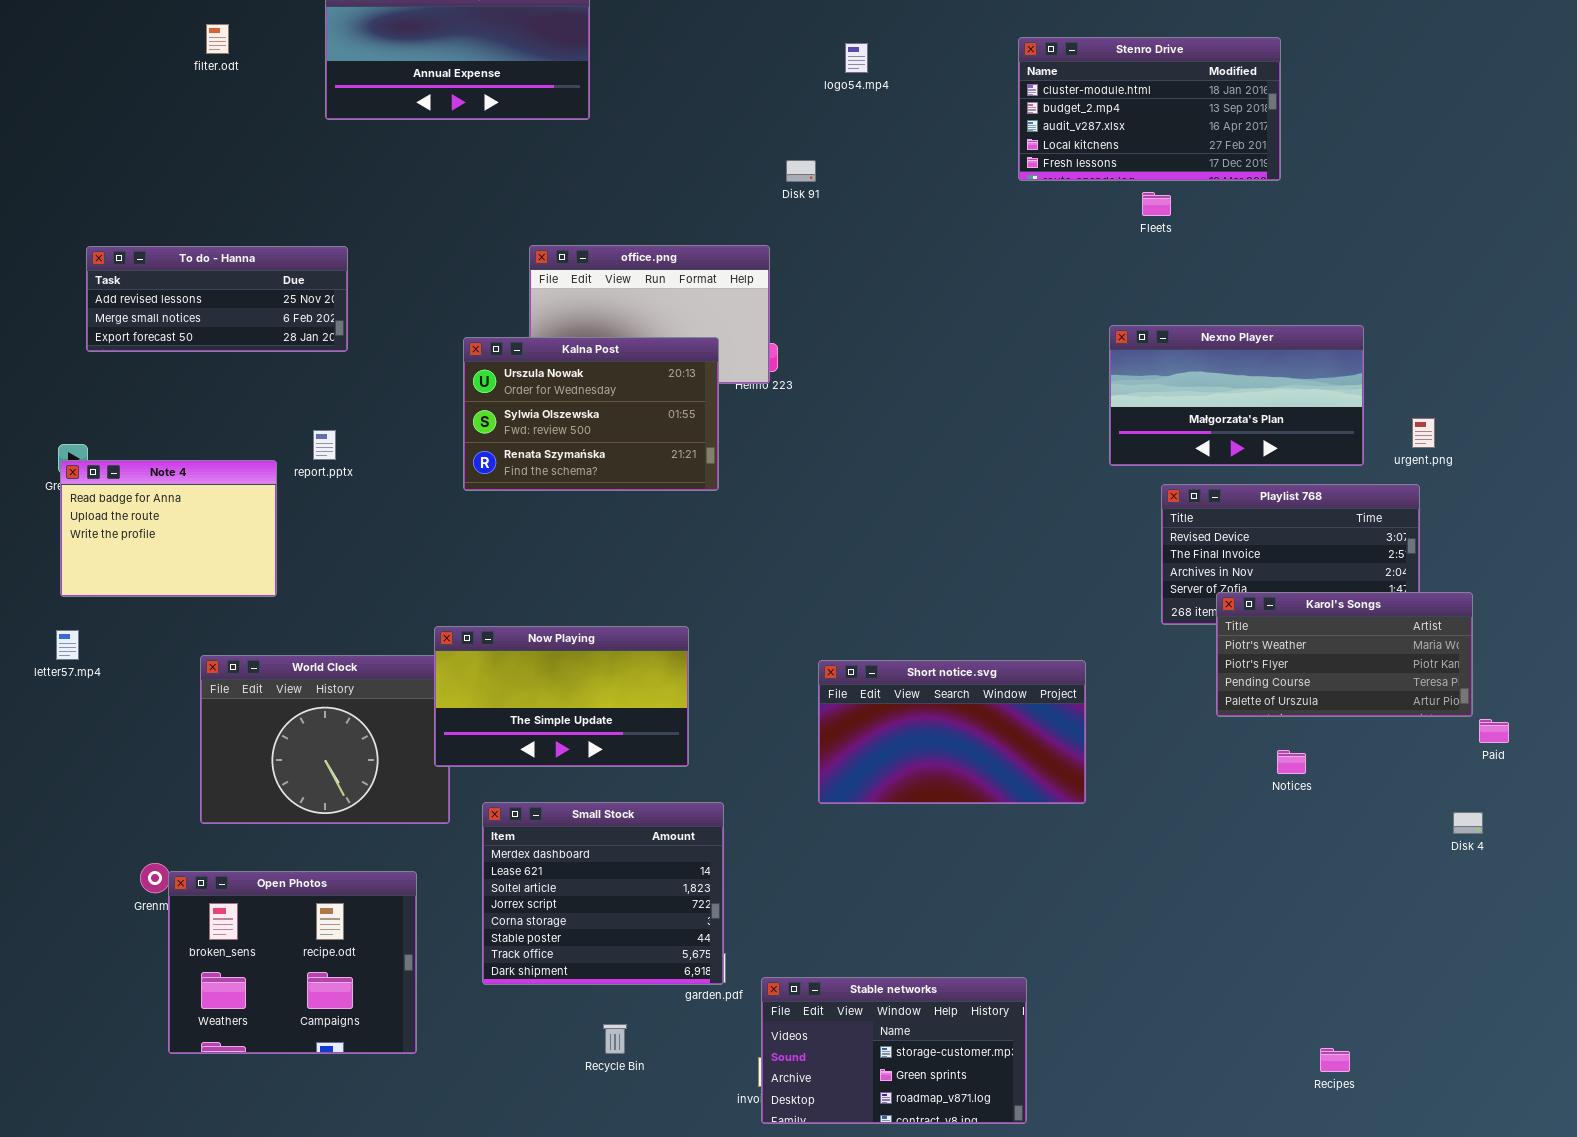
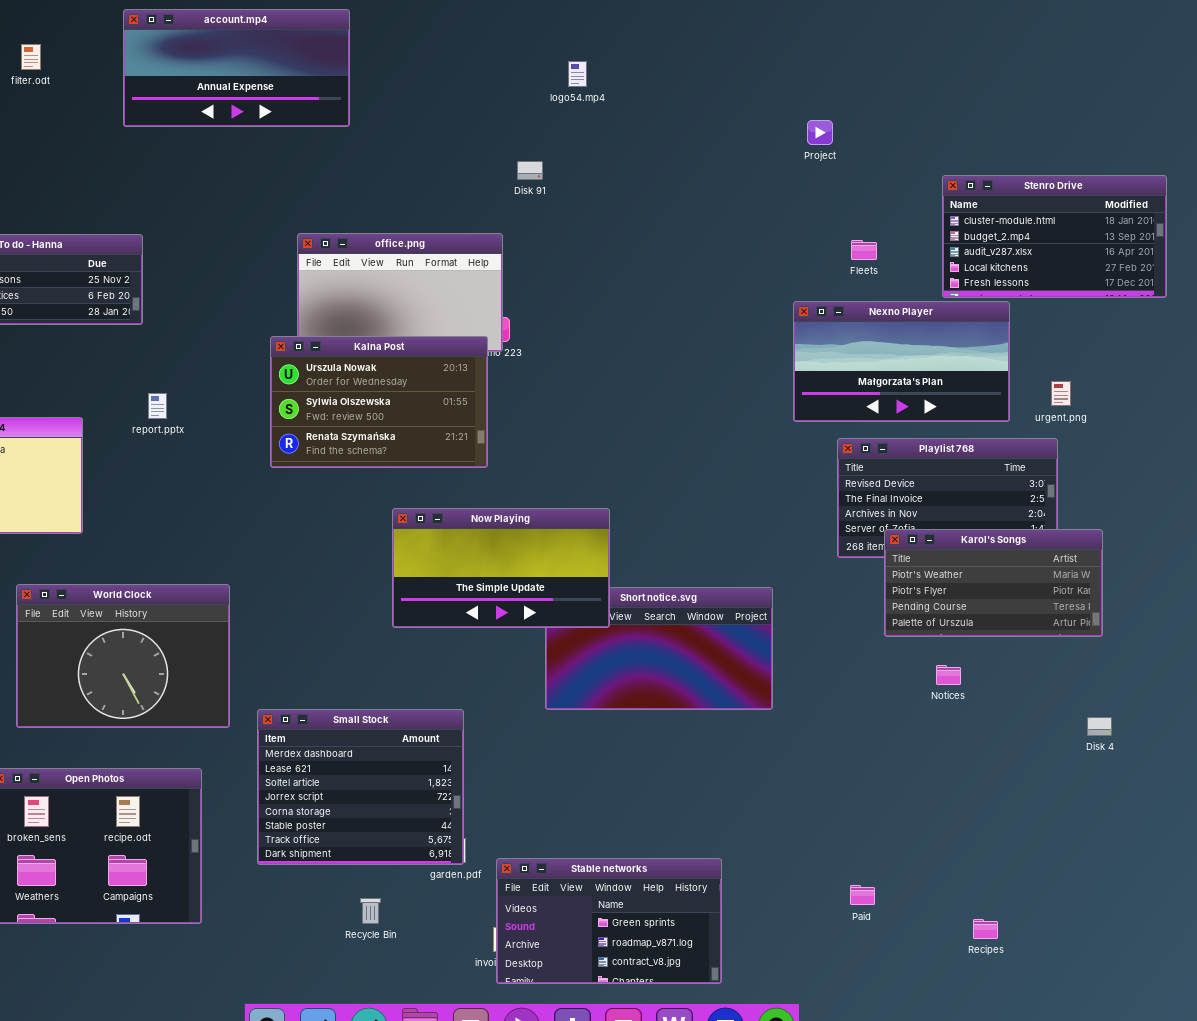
Stenro Drive: [1018,37,1281,181] -> [942,175,1167,298], moved
Fleets: [1142,192,1171,216] -> [851,240,877,260], moved
Kalna Post: [463,337,719,491] -> [270,336,488,468], moved
report.pptx: [313,430,336,460] -> [148,393,167,419], moved
Now Playing: [434,626,689,767] -> [392,508,610,628], moved
Paid: [1479,719,1509,743] -> [850,885,875,905], moved
Stable networks: [761,977,1027,1124] -> [496,858,722,984], scrolled down 1 row

